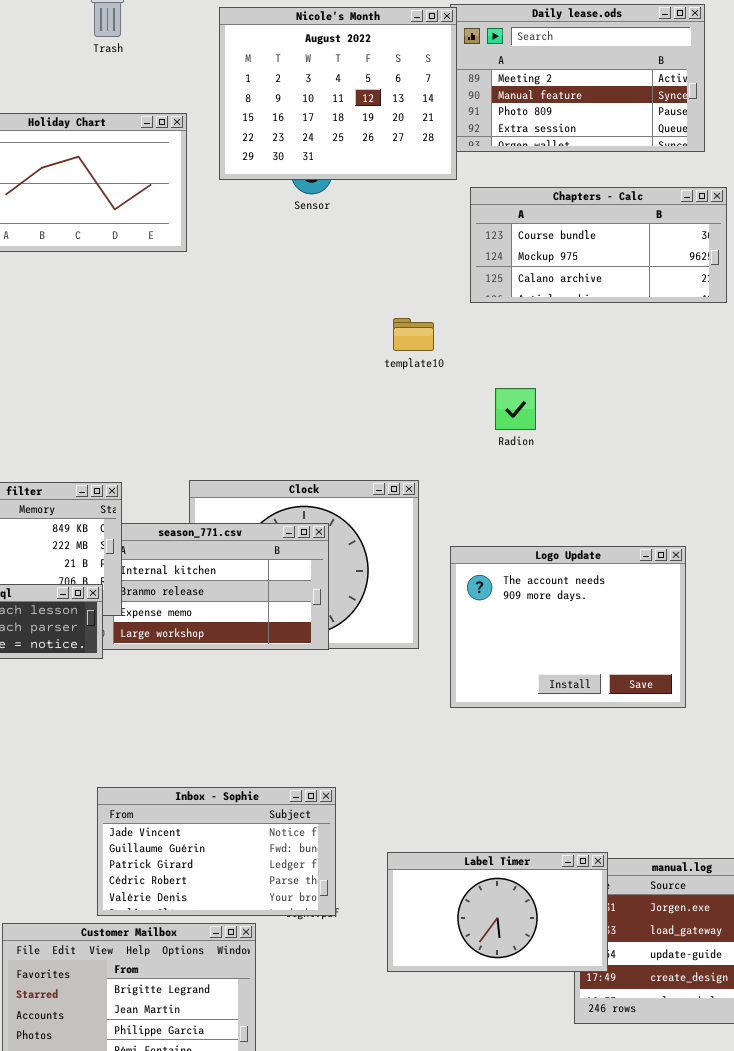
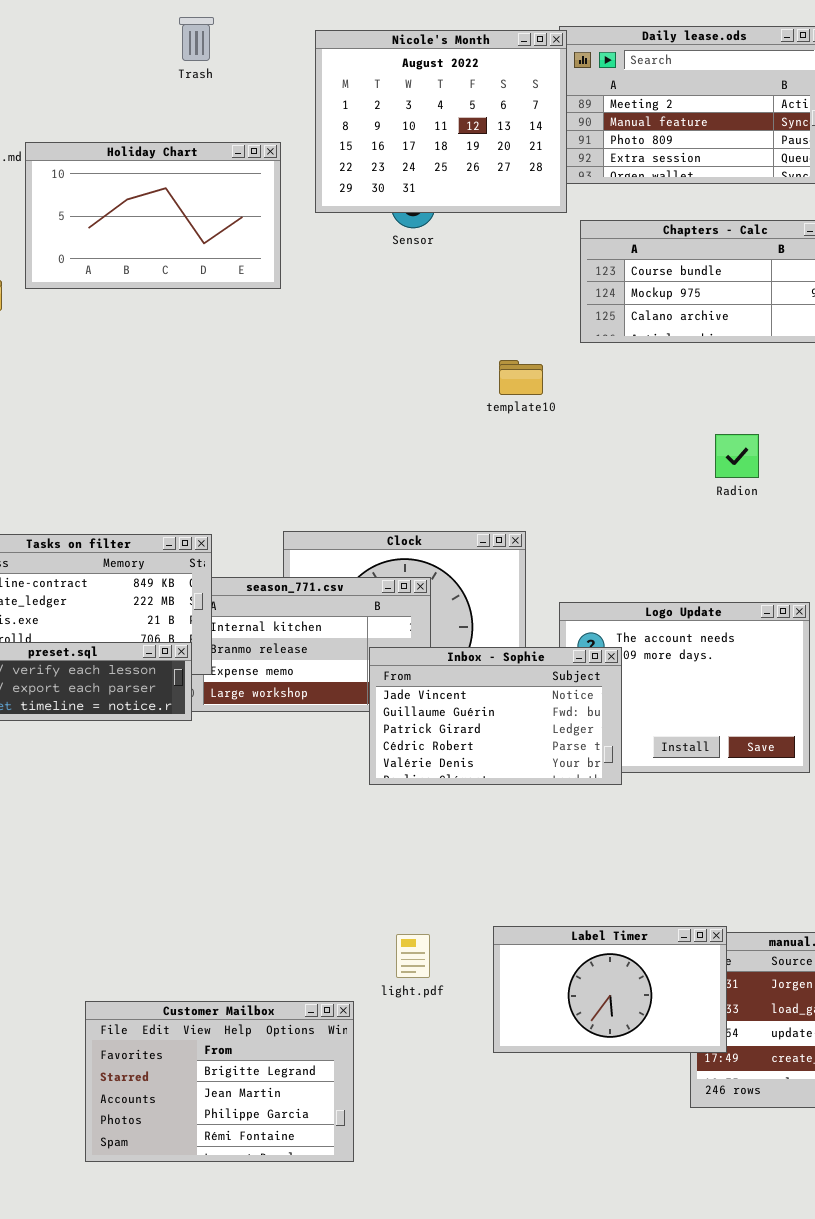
Radion: [495,388,536,430] -> [715,434,759,478], moved
Inbox - Sophie: [97,787,336,916] -> [369,647,622,785], moved

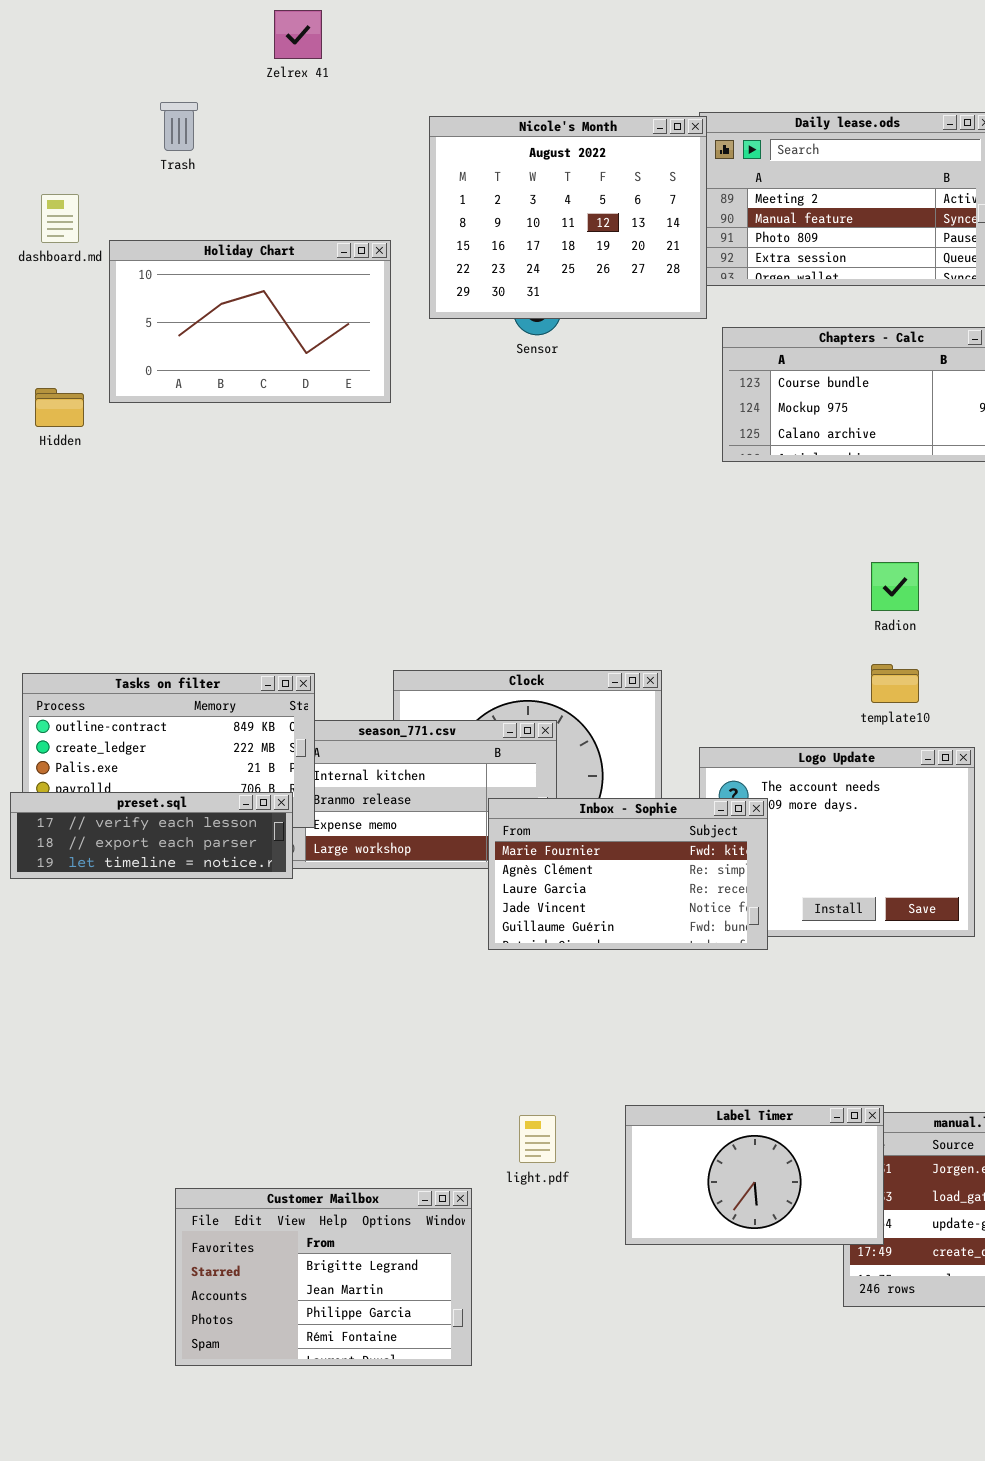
Trash: [179,17,214,61] -> [160,102,198,151], moved
template10: [499,360,543,395] -> [871,664,919,703], moved
Inbox - Sophie: [369,647,622,785] -> [488,798,768,950], scrolled up 3 rows

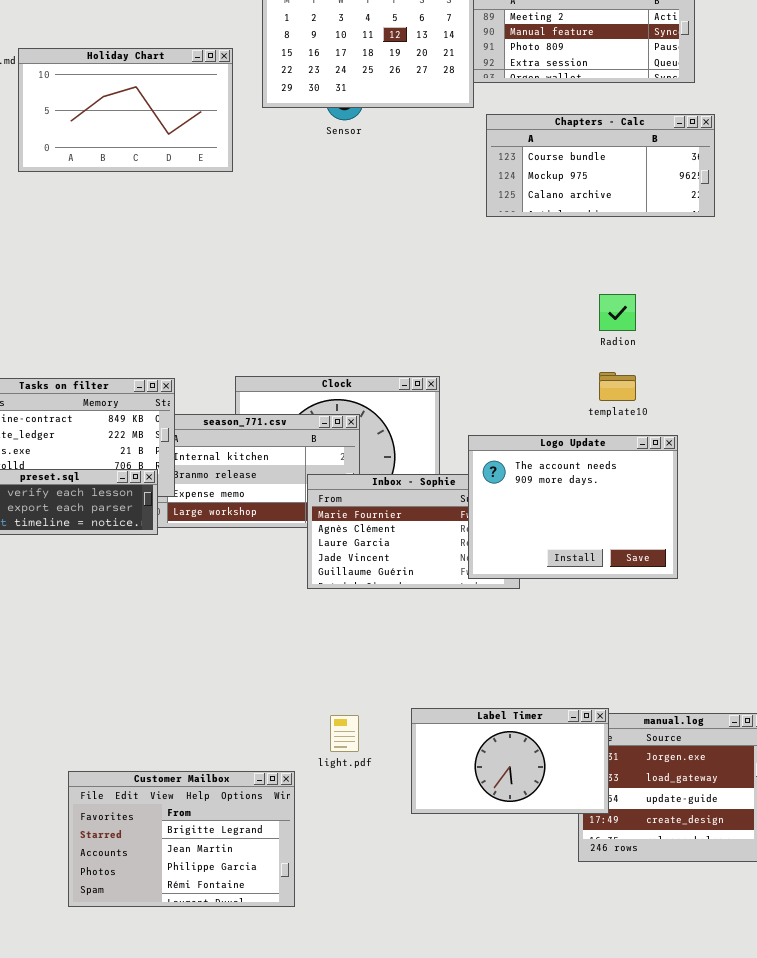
Logo Update: [699,747,975,937] -> [468,435,678,579], raised

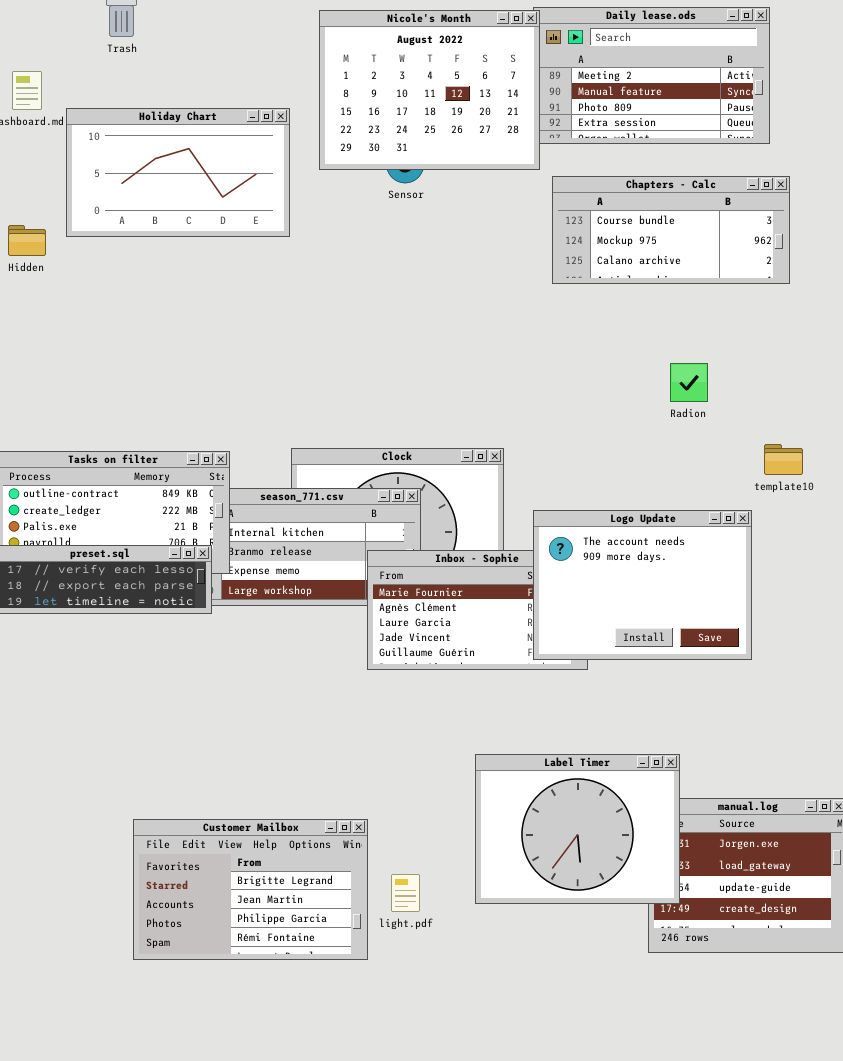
template10: [599,372,636,401] -> [764,444,803,475], moved
Label Timer: [411,708,609,814] -> [475,754,680,904], resized
light.pdf: [330,715,359,752] -> [391,874,420,912], moved
Customer Mailbox: [68,771,295,907] -> [133,819,368,960], moved

